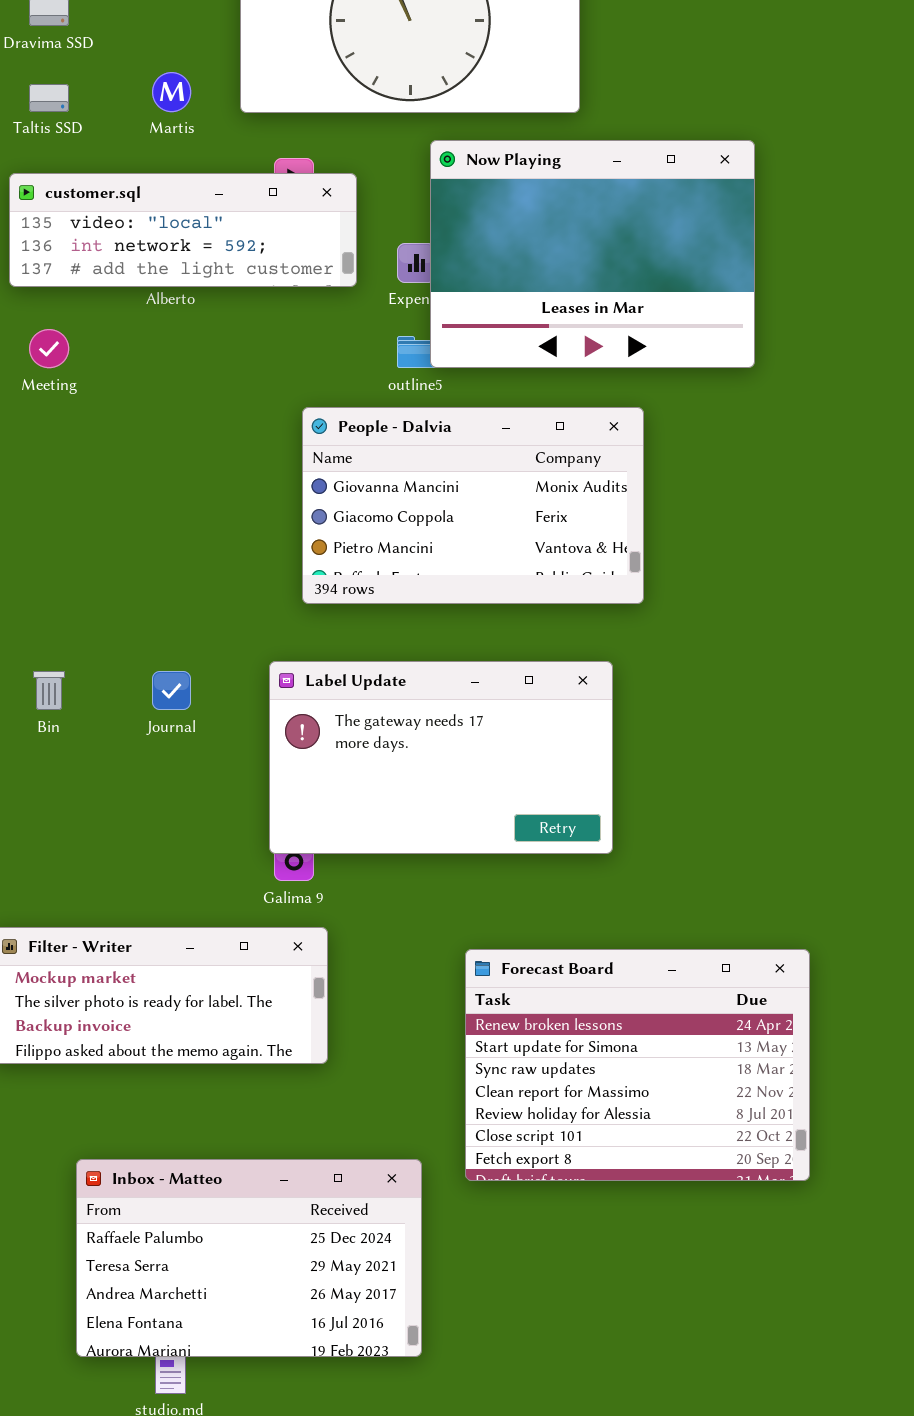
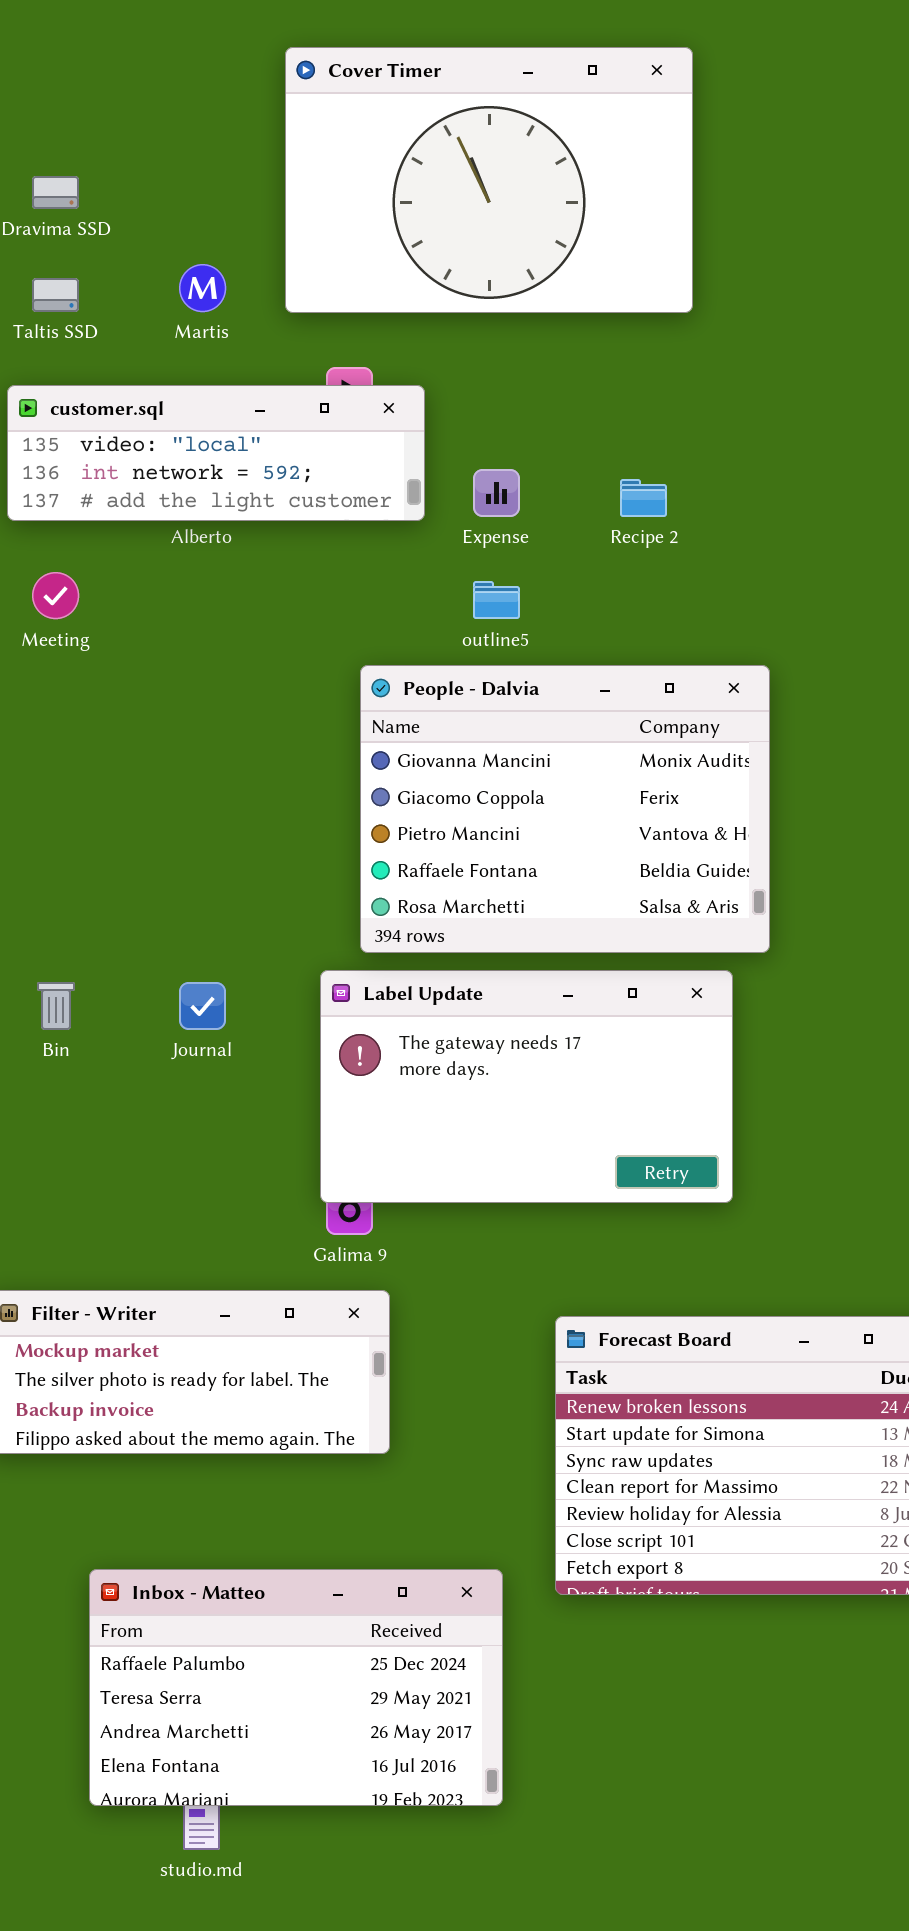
Now Playing: [430,140,755,368] -> none, closed
People - Dalvia: [302,407,644,604] -> [360,665,770,953], resized

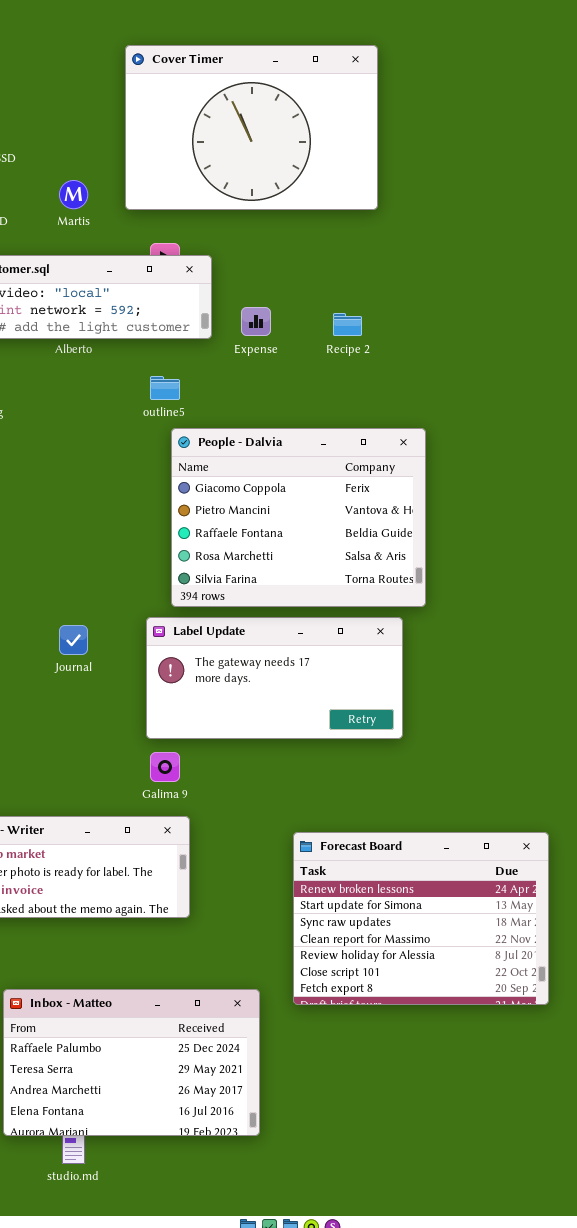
outline5: [473,581,520,619] -> [150,376,180,400], moved
People - Dalvia: [360,665,770,953] -> [171,428,426,607], scrolled down 1 row
Label Update: [320,970,733,1203] -> [146,617,403,739], resized

